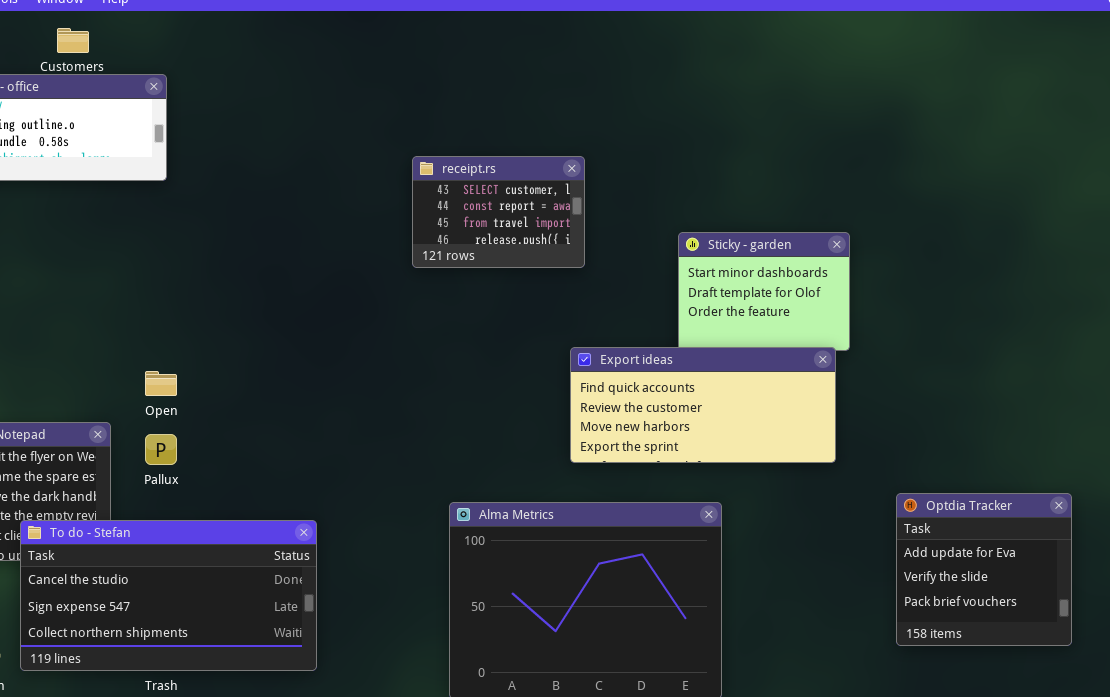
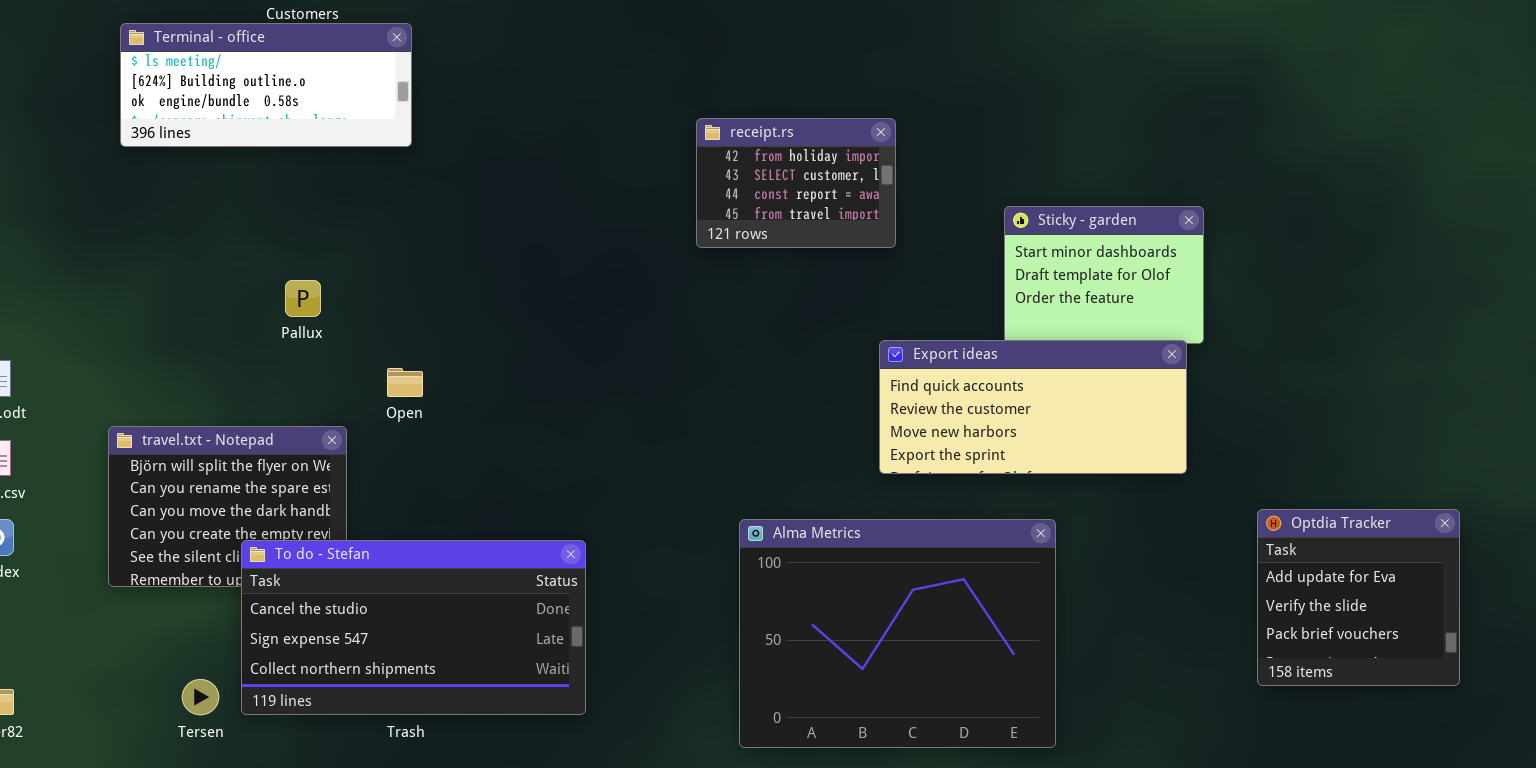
receipt.rs: [412,156,585,268] -> [696,118,896,248], scrolled up 1 row
Pallux: [145,434,177,465] -> [285,280,321,317], moved

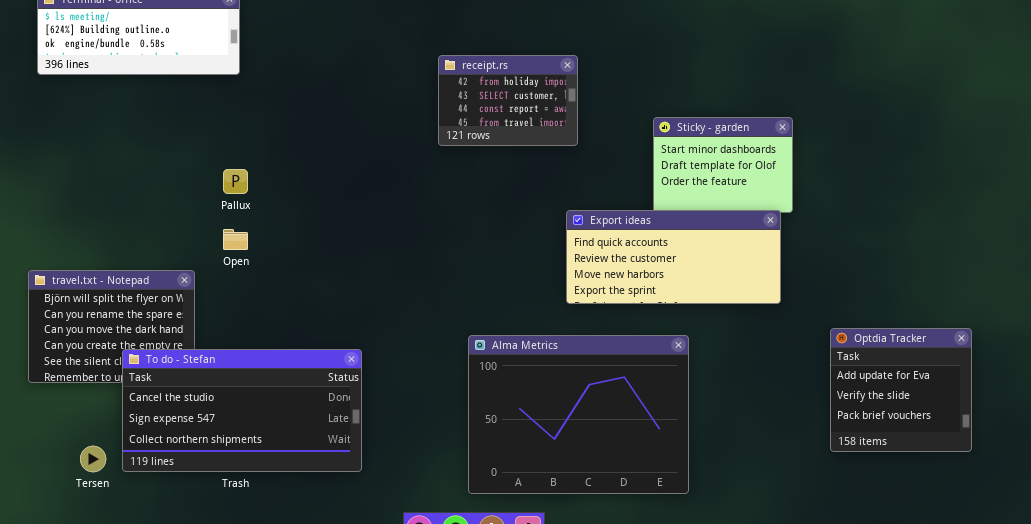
Pallux: [285,280,321,317] -> [223,169,248,194], moved

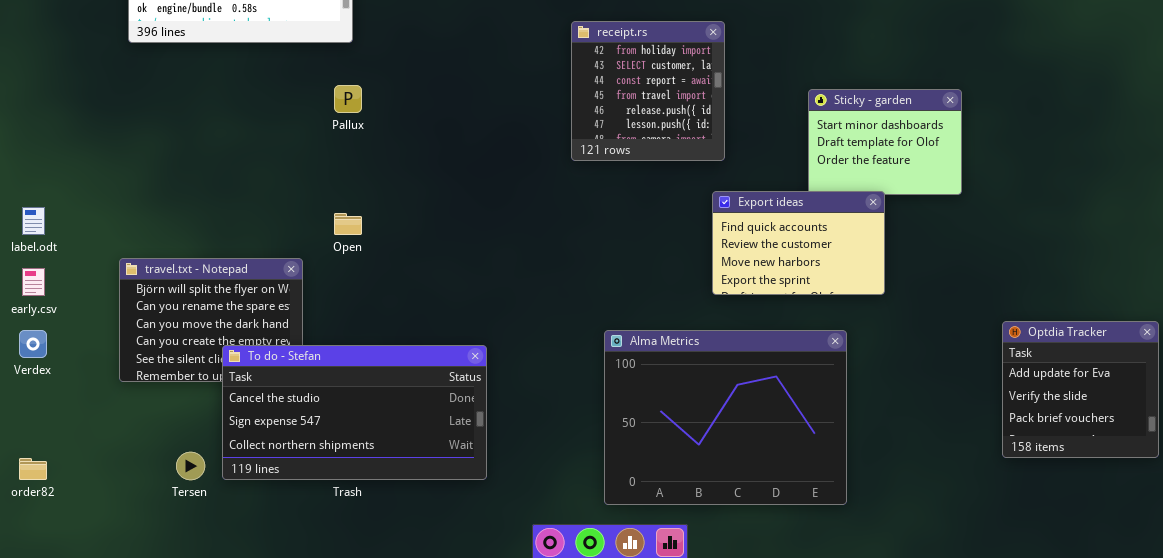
receipt.rs: [438,55,578,146] -> [571,21,725,161], resized
Pallux: [223,169,248,194] -> [334,85,362,113], moved
Export ideas: [566,210,781,304] -> [712,191,885,295], resized

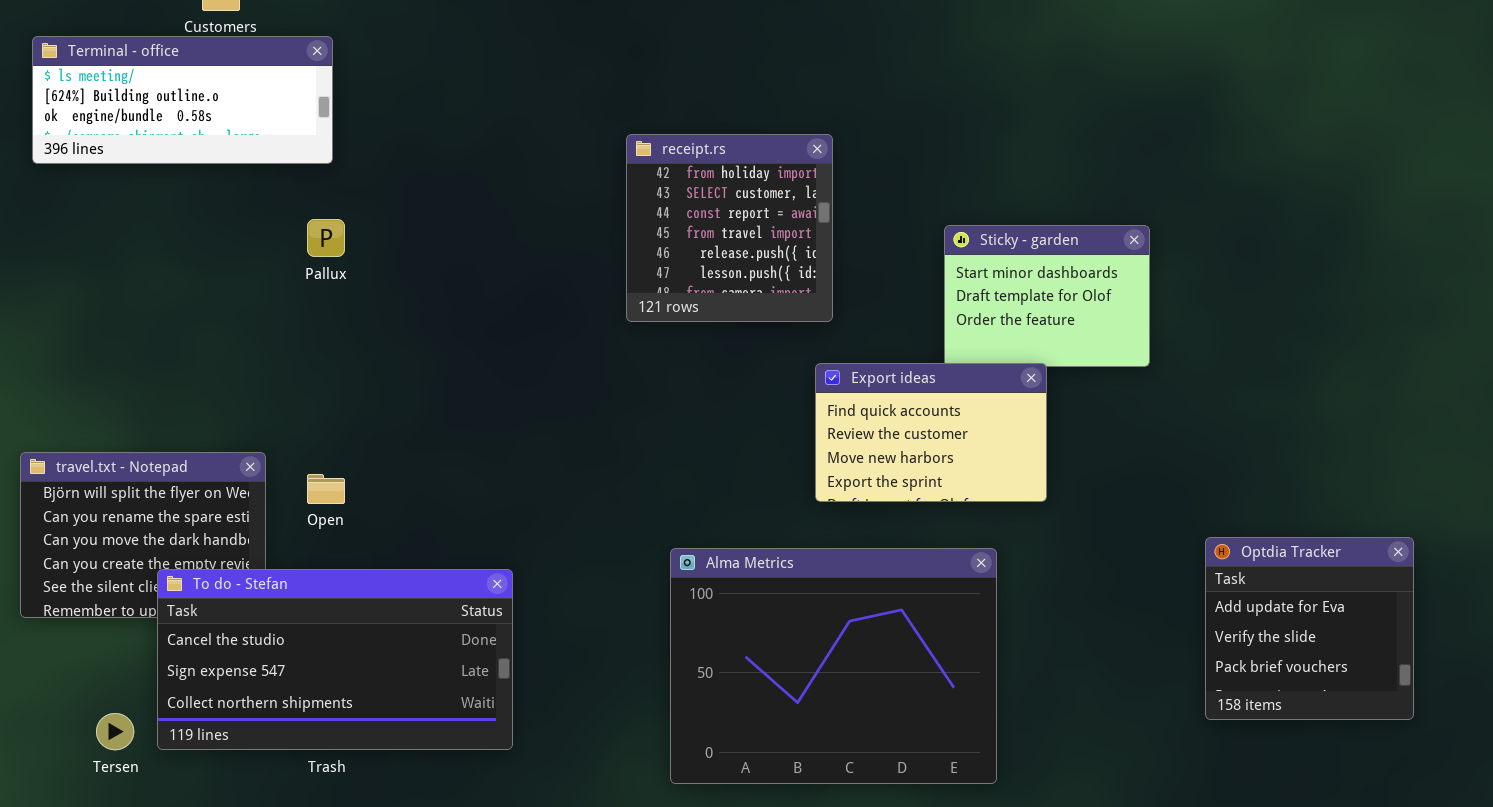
Open: [334,213,362,235] -> [307,474,345,504], moved

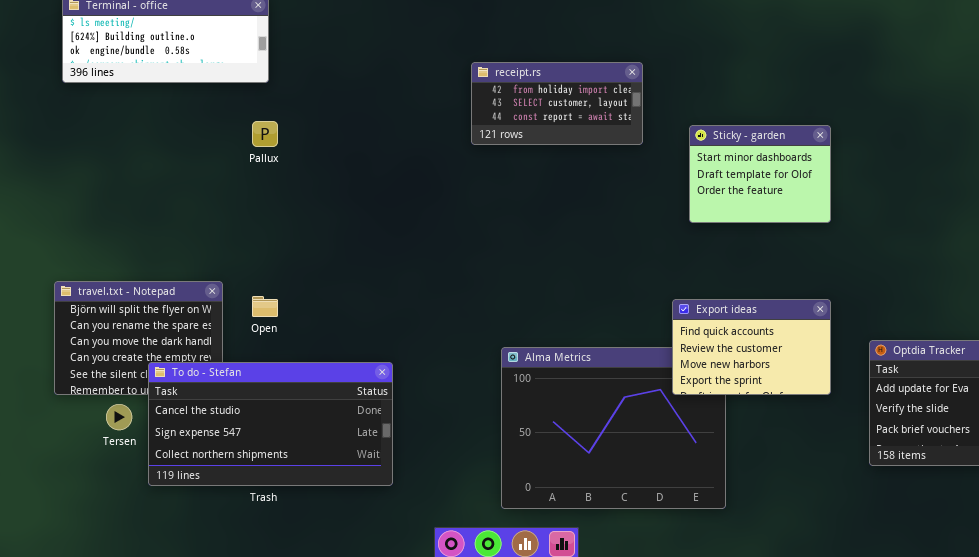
receipt.rs: [626,134,833,322] -> [471,62,643,145], resized
Export ideas: [815,363,1047,502] -> [672,299,831,395], moved
Tersen: [96,713,134,750] -> [106,404,132,430], moved

